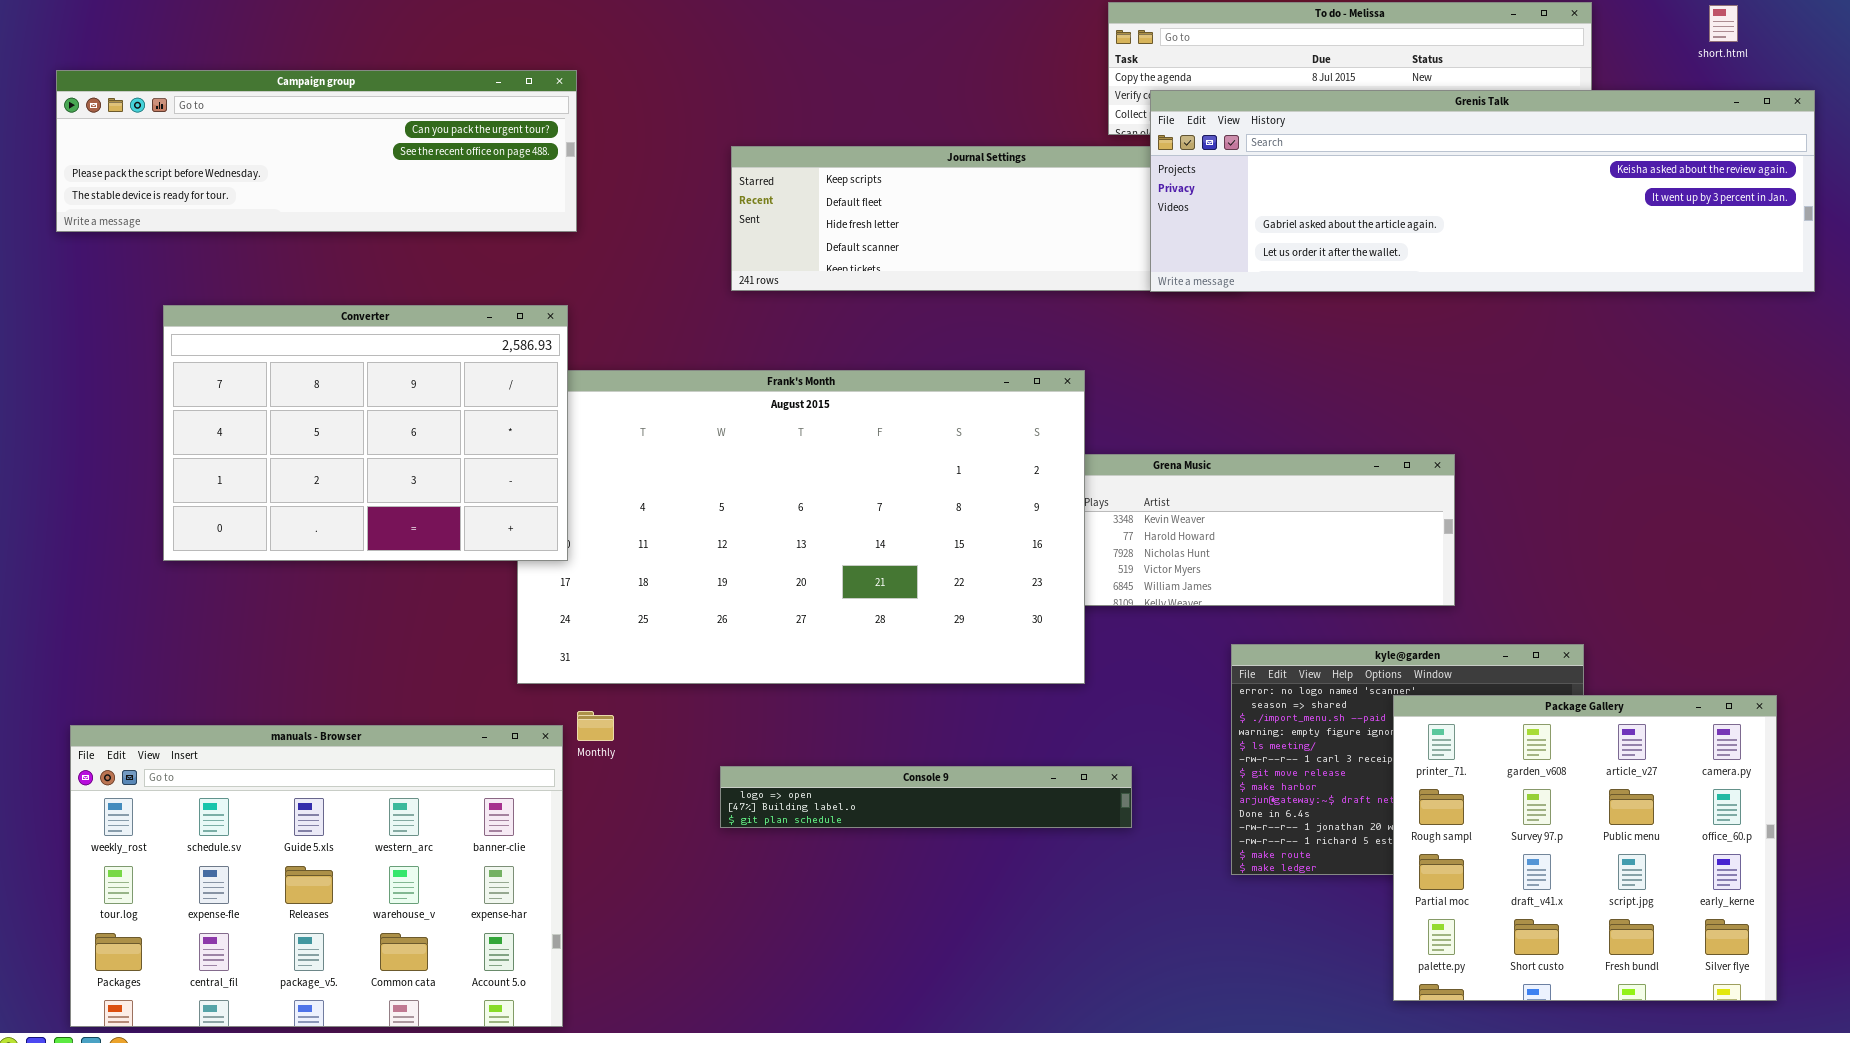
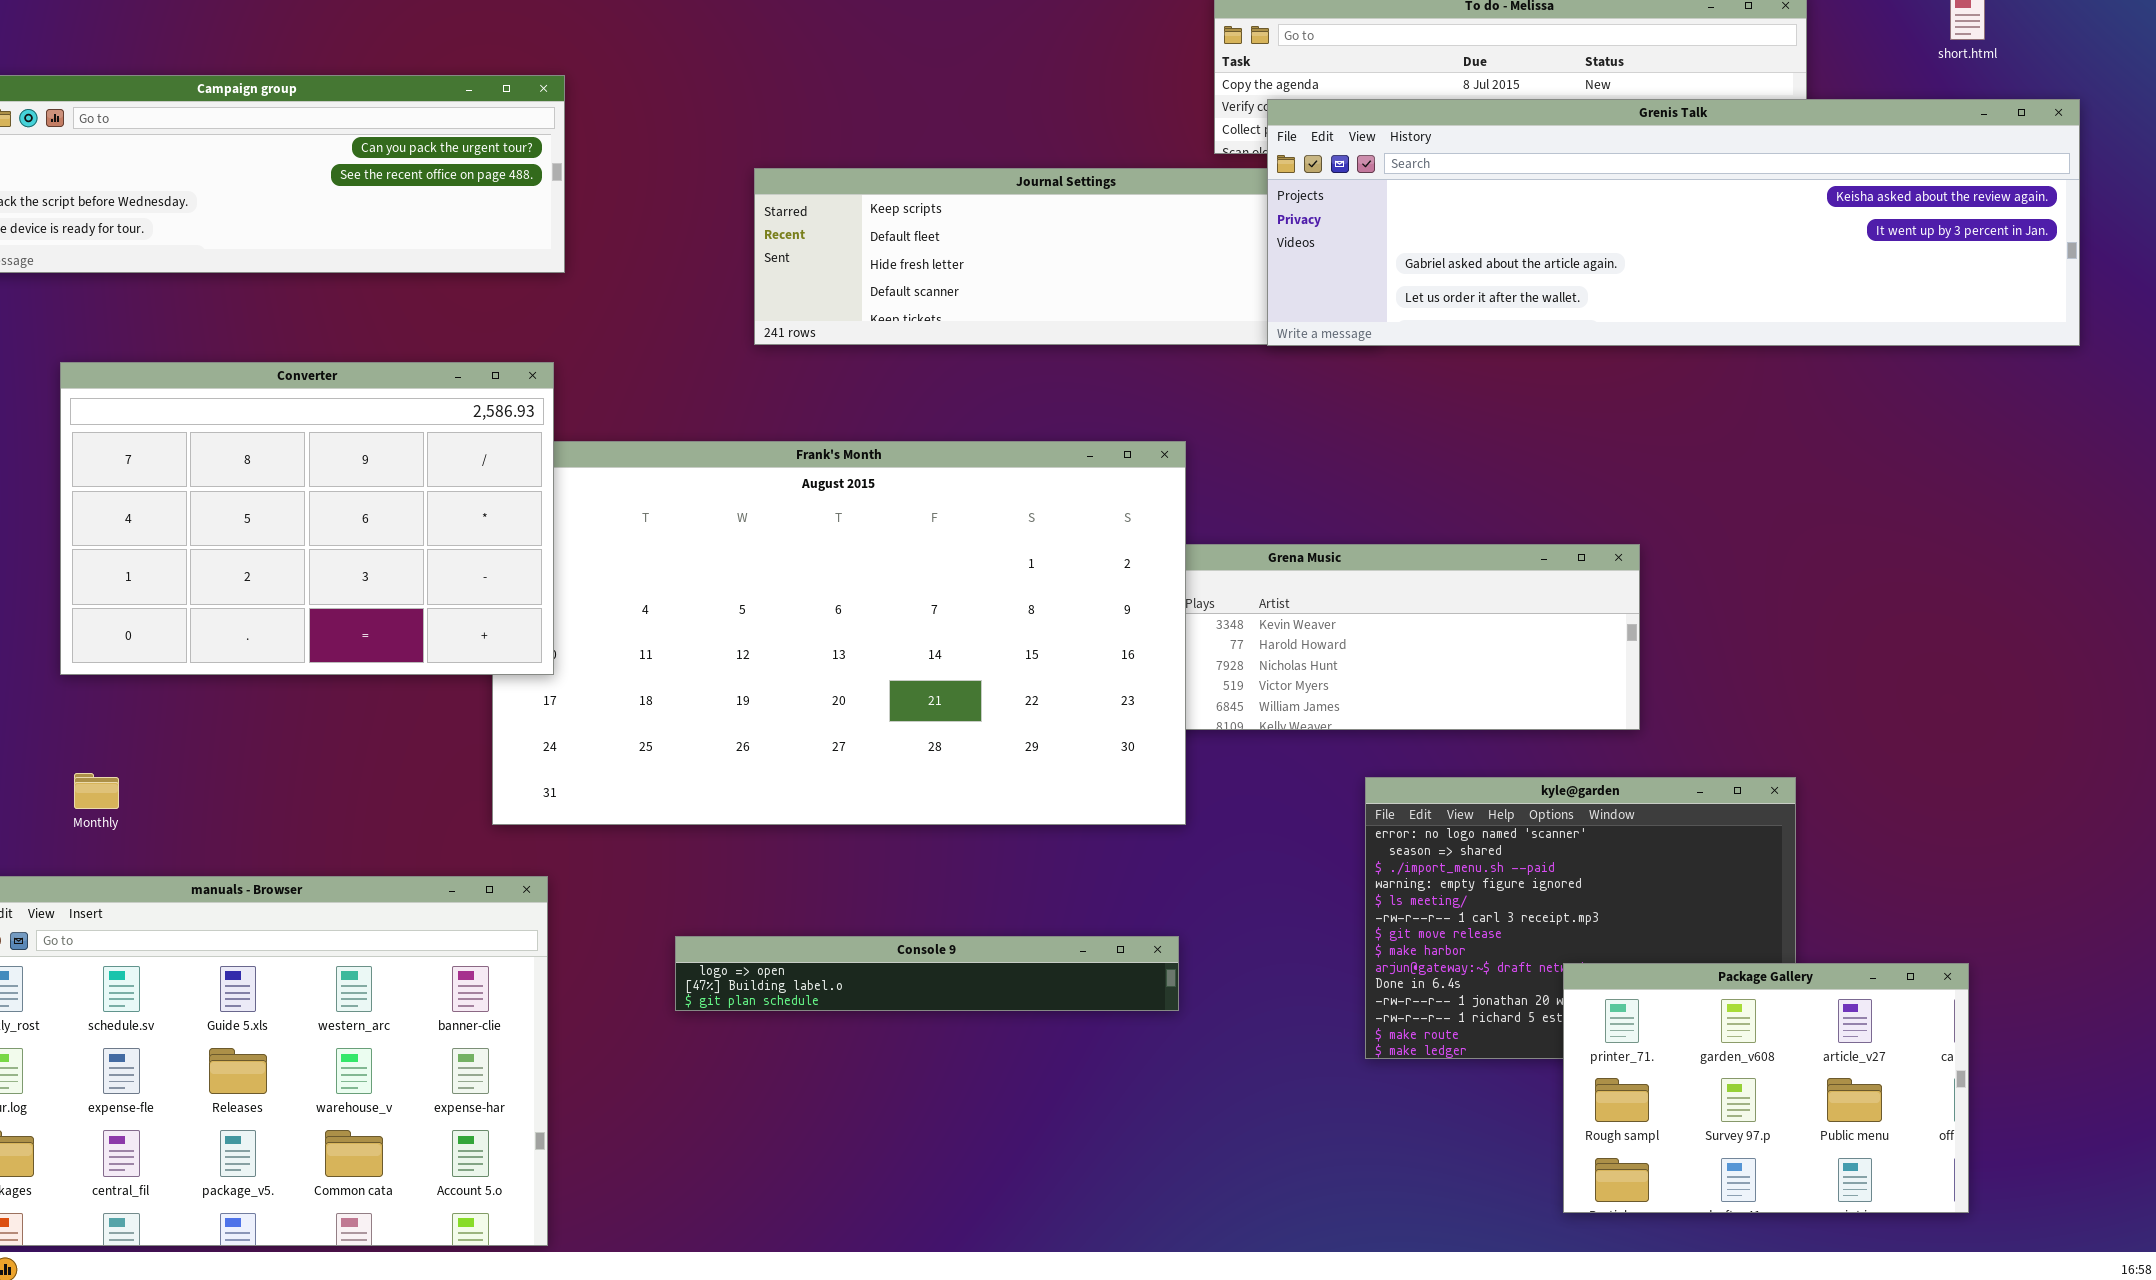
Package Gallery: [1393,695,1777,1001] -> [1563,963,1969,1213], resized
Monthly: [577,711,614,741] -> [74,773,119,809], moved
Console 9: [720,766,1132,828] -> [675,936,1179,1011], moved

